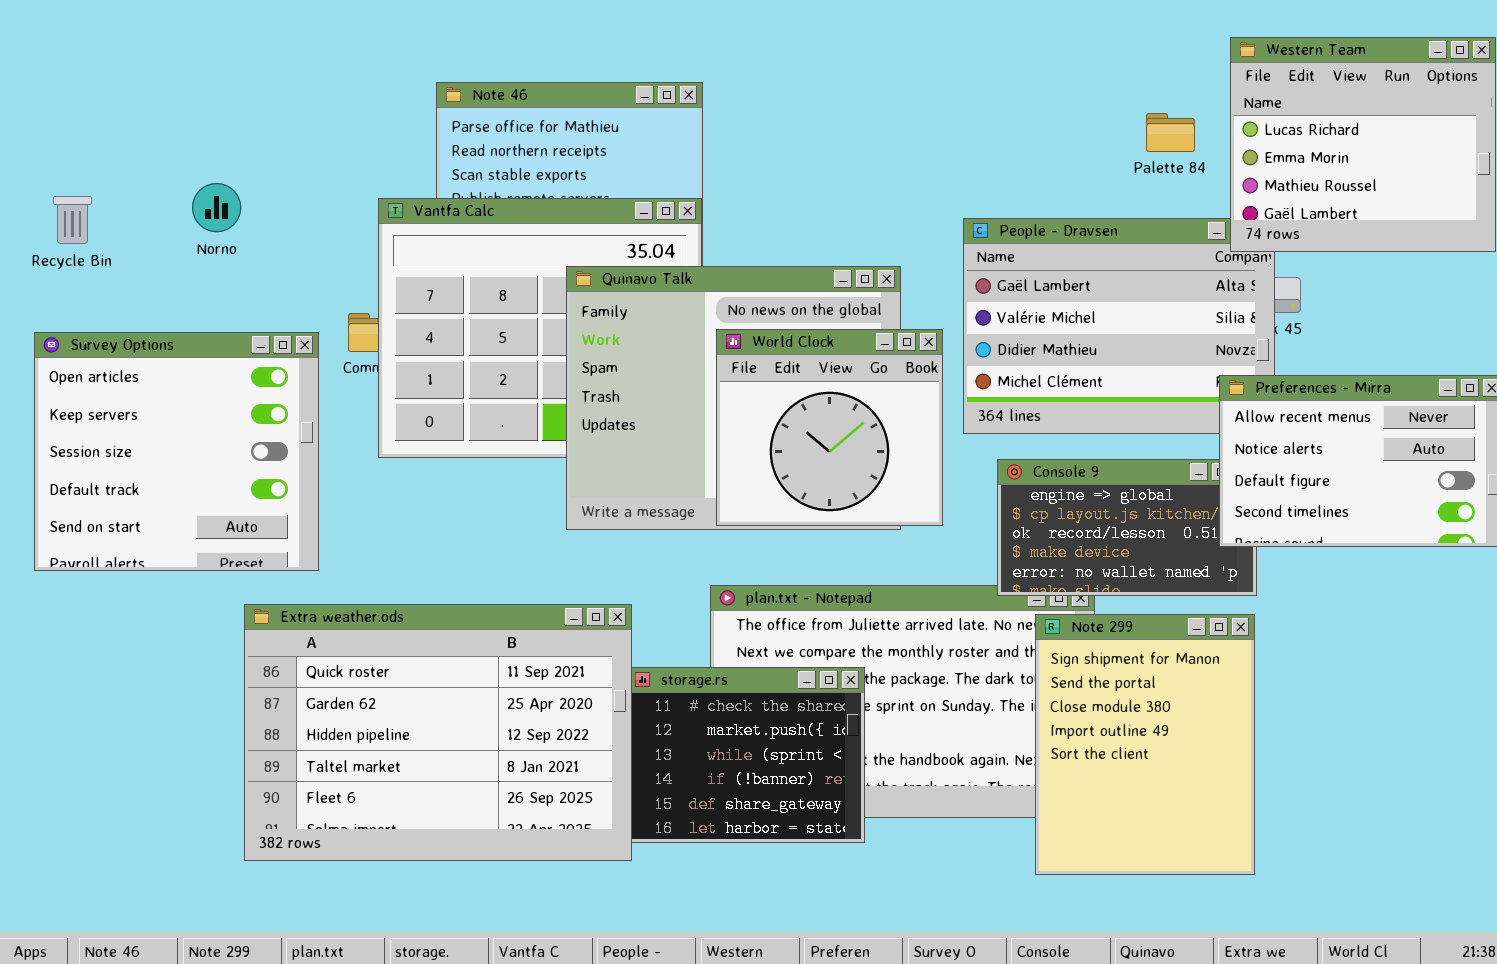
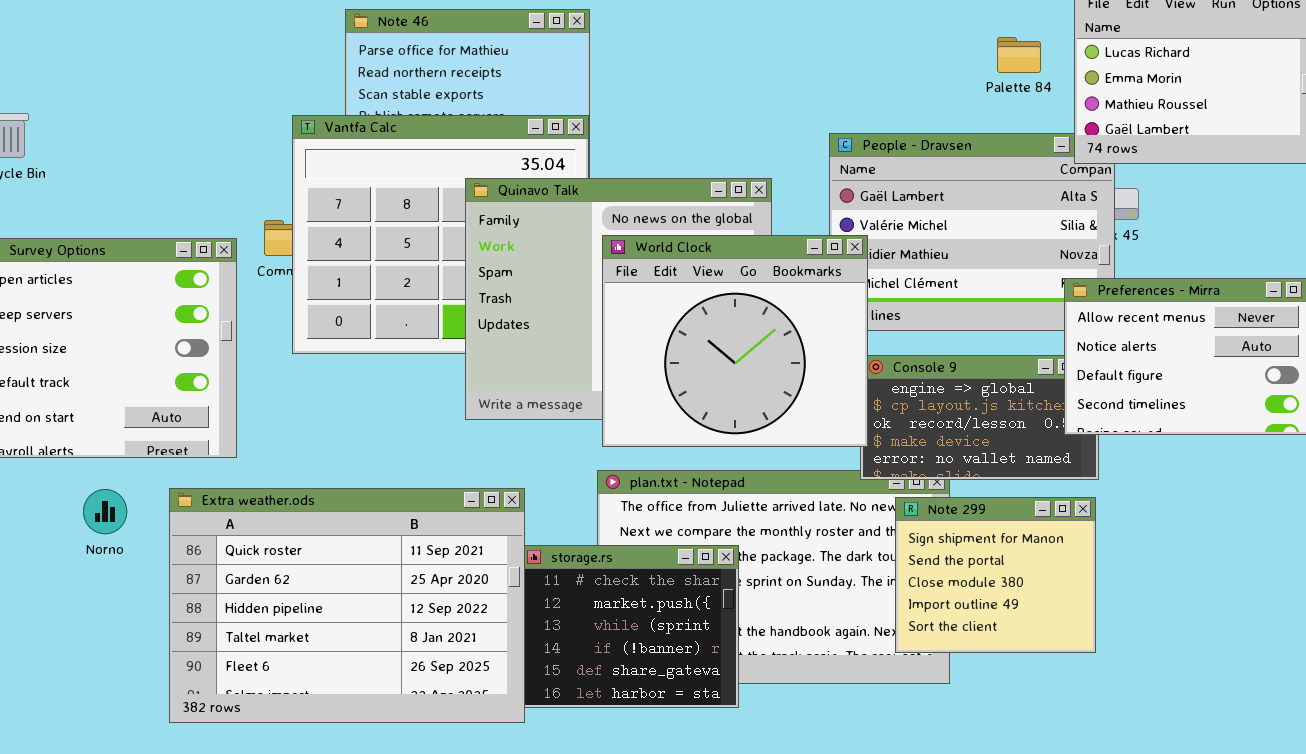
Norno: [192,183,241,232] -> [83,489,127,534], moved
World Clock: [716,329,943,526] -> [602,235,868,447], resized
Note 299: [1035,614,1255,875] -> [895,497,1096,653], resized

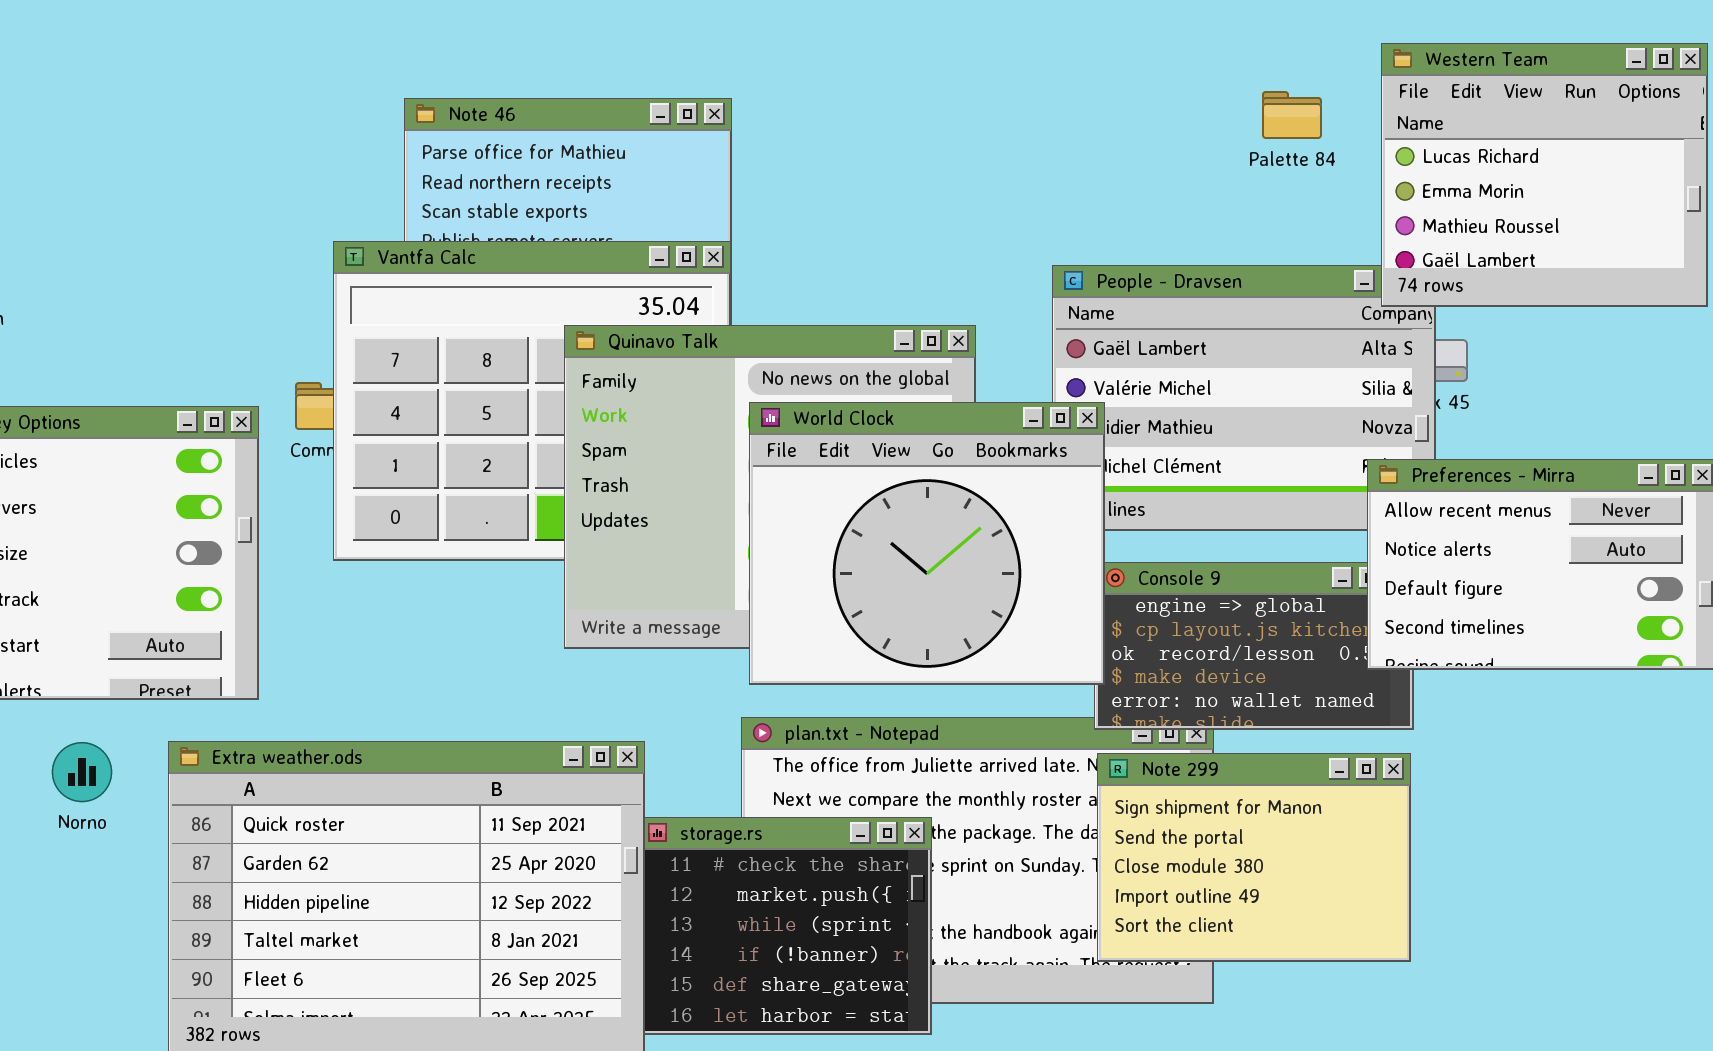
Palette 84: [997,37,1041,73] -> [1262,91,1322,139], moved
Note 299: [895,497,1096,653] -> [1097,753,1411,962], resized

